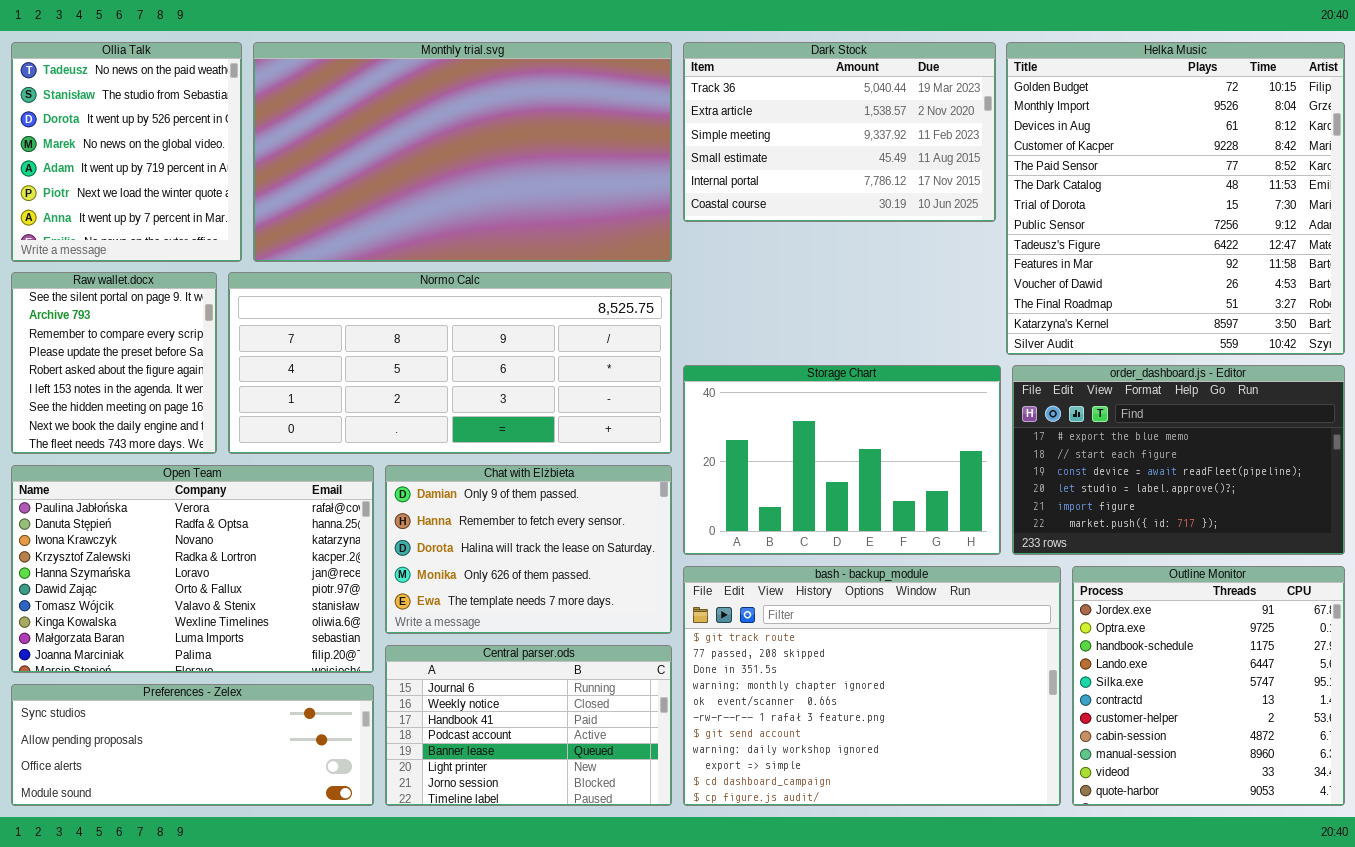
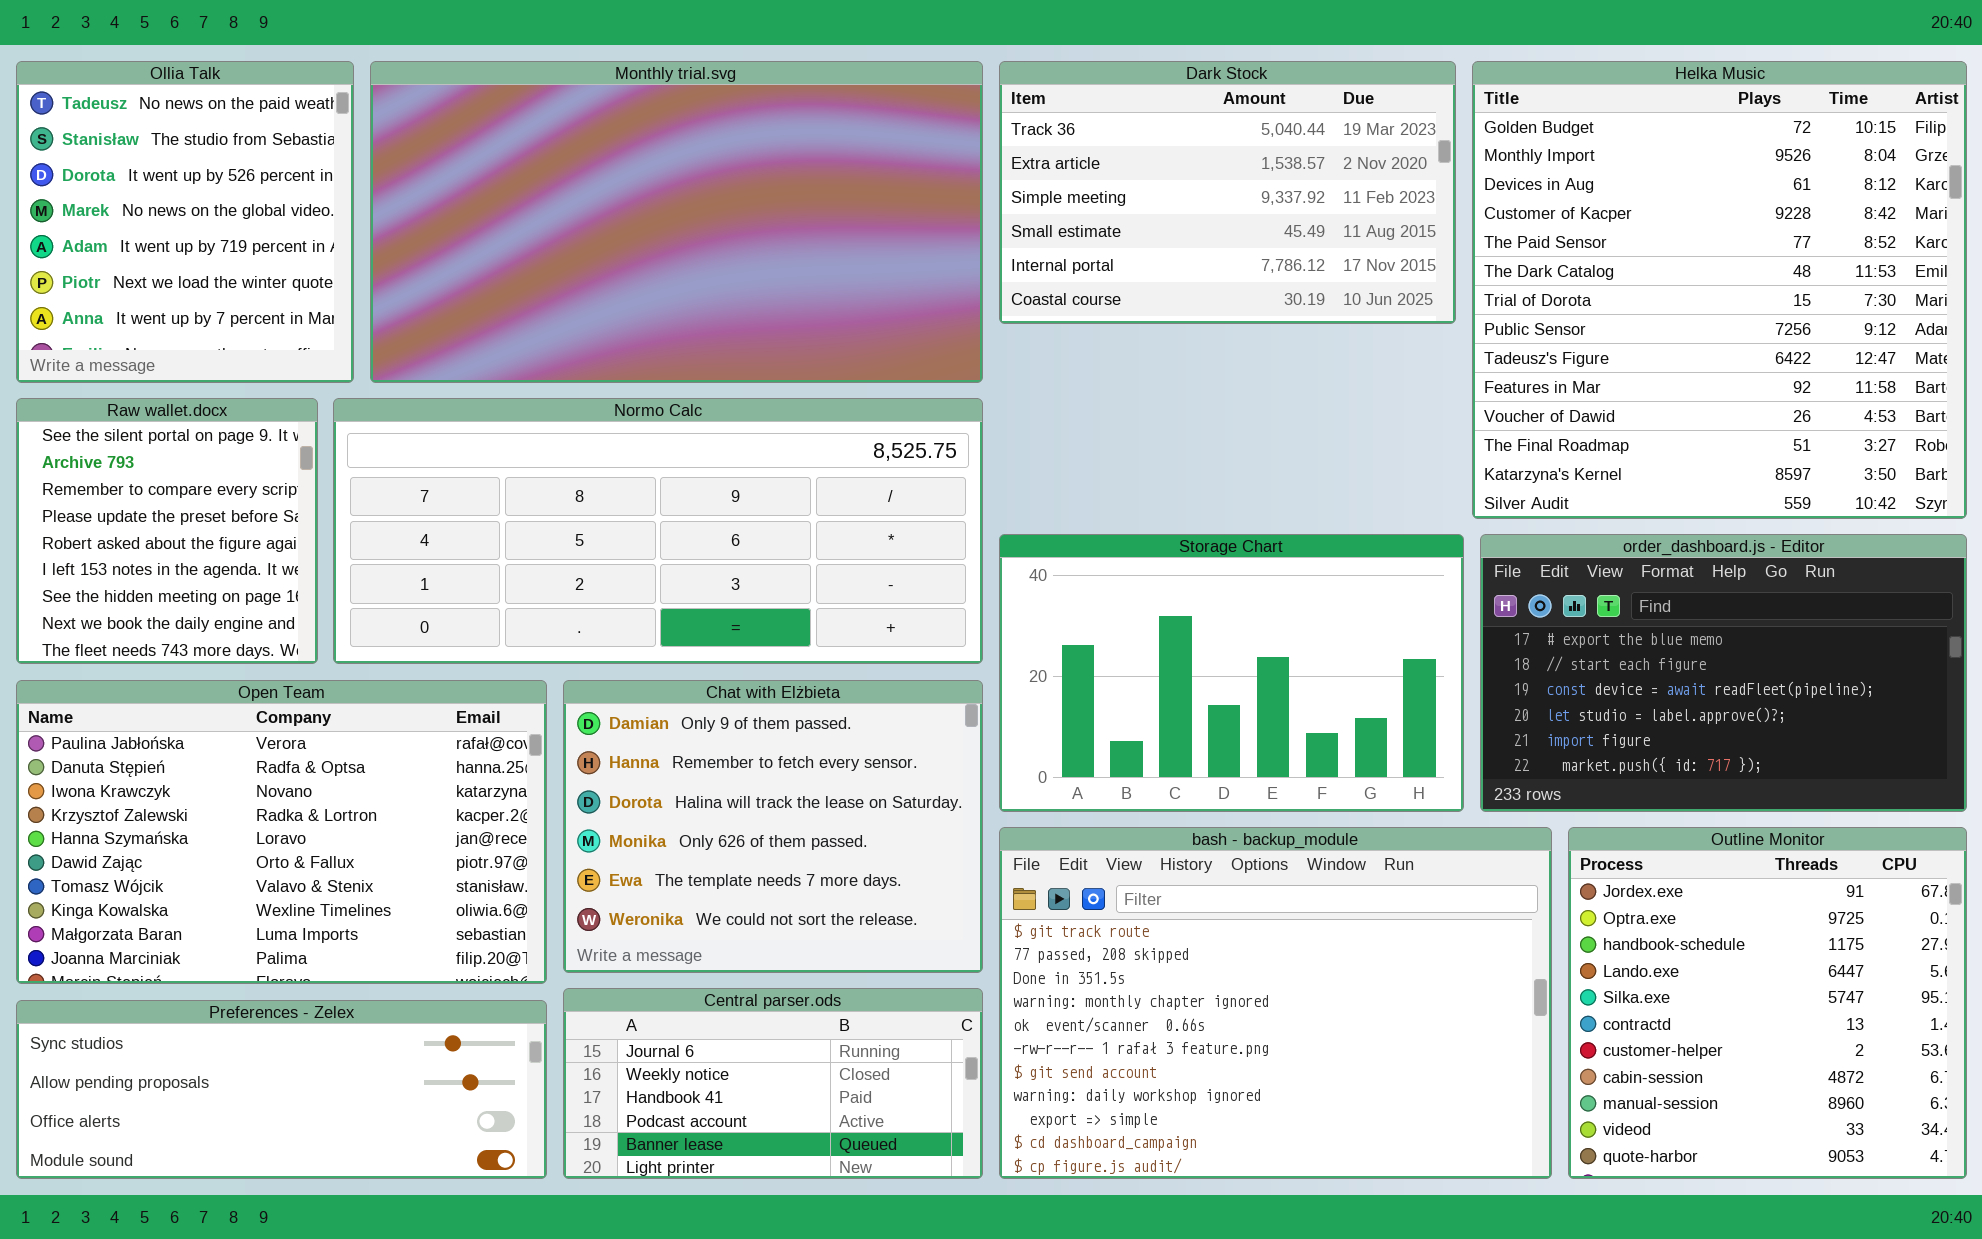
Chat with Elżbieta: [385,465,672,634] -> [563,680,983,973], resized
Central parser.ods: [385,645,672,806] -> [563,988,983,1179], resized

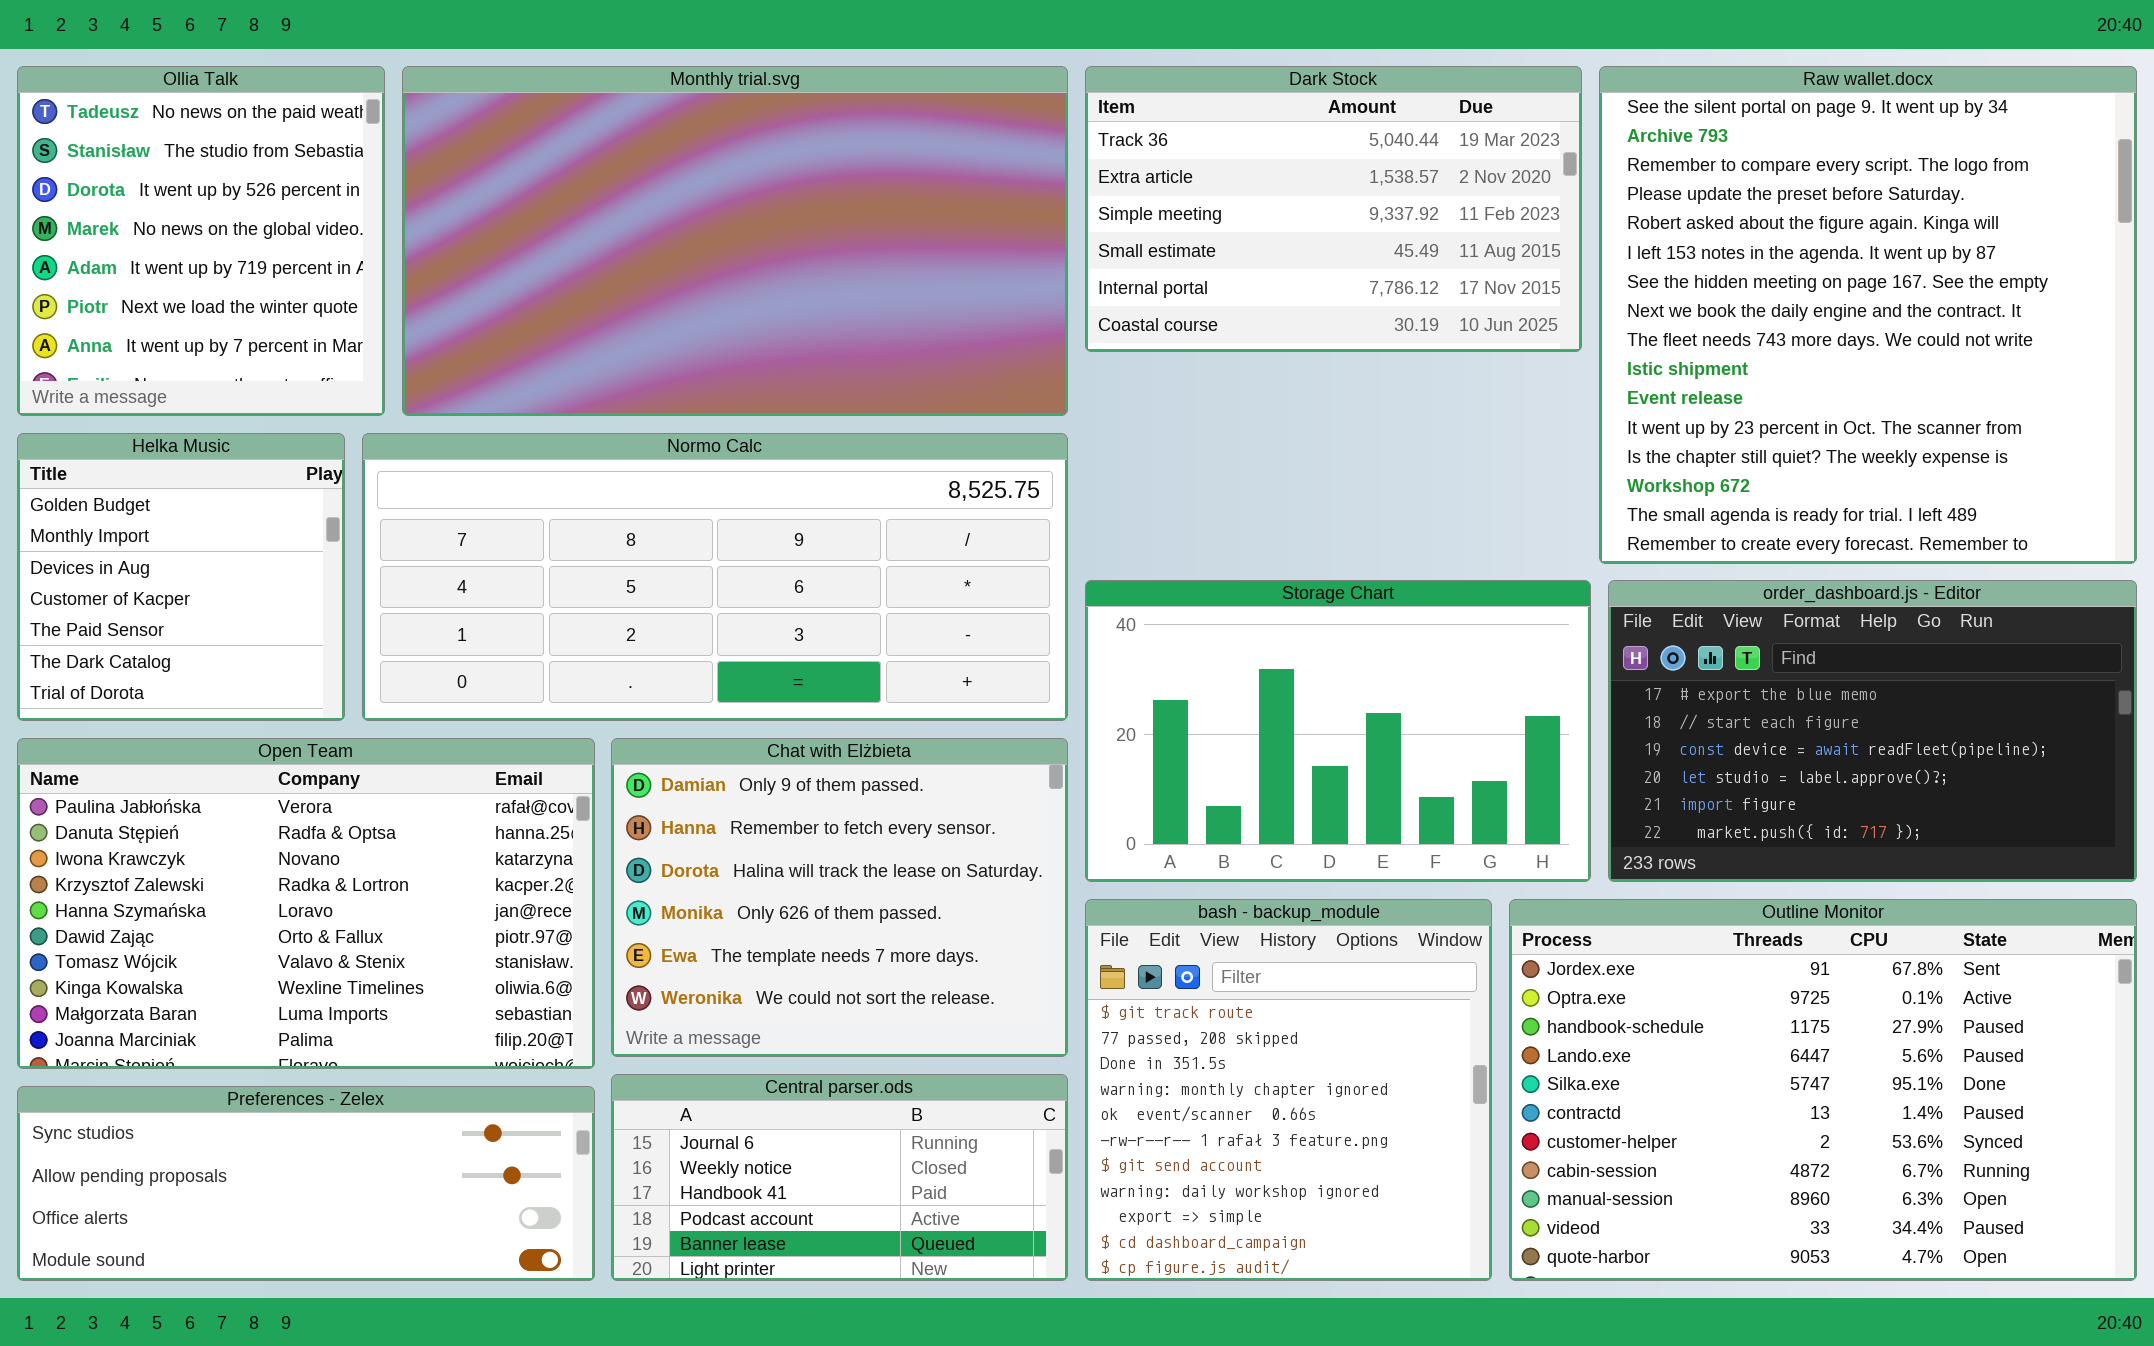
Helka Music: [1472,61,1967,519] -> [17,433,345,721], moved, resized
Raw wallet.docx: [16,398,318,664] -> [1599,66,2137,564], moved, resized
bash - backup_module: [999,827,1552,1179] -> [1085,899,1492,1281], resized
Outline Monitor: [1568,827,1967,1179] -> [1509,899,2137,1281], resized

